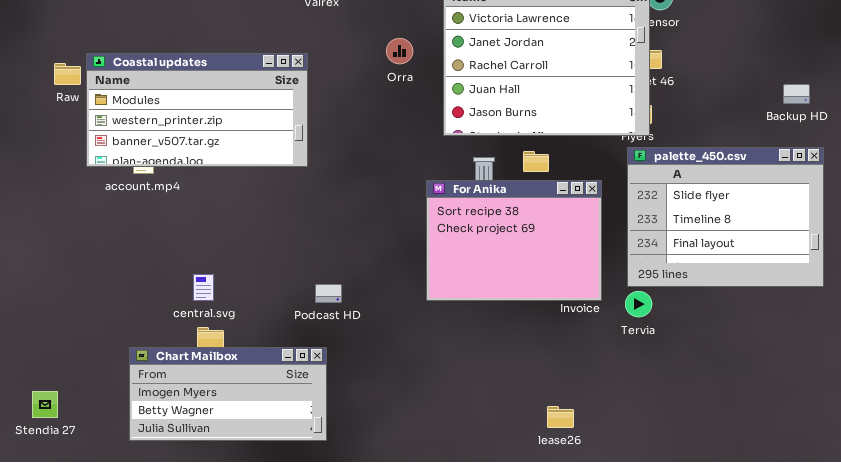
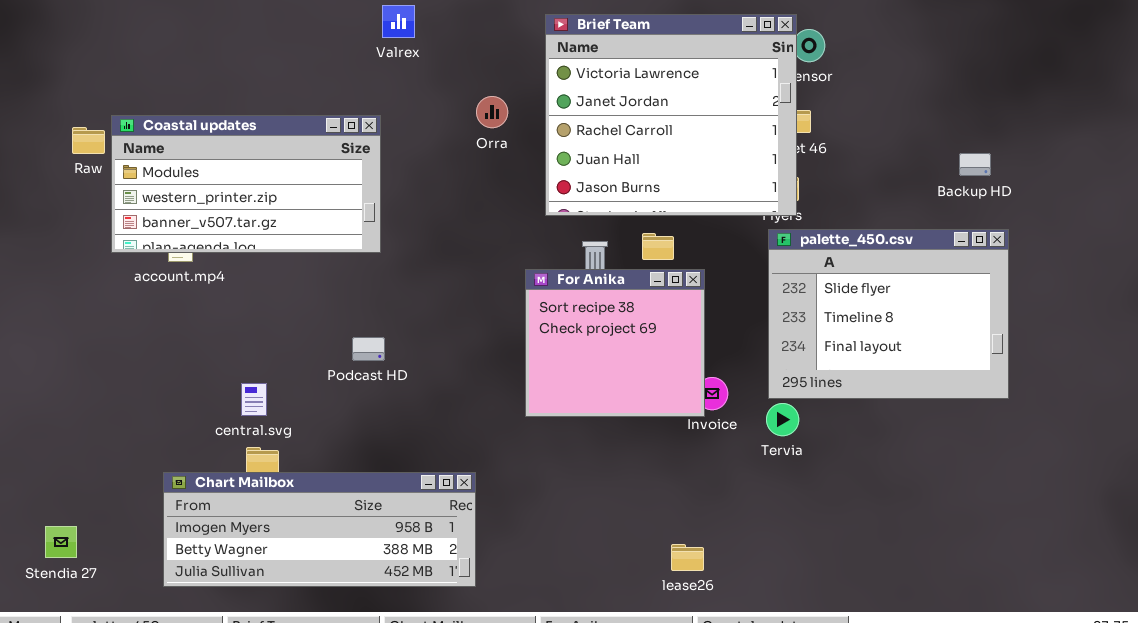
For Anika: [426,180,602,301] -> [525,269,705,417], resized
Podcast HD: [315,284,342,303] -> [352,337,385,361], moved
Chart Mailbox: [129,347,327,441] -> [163,472,476,587], resized

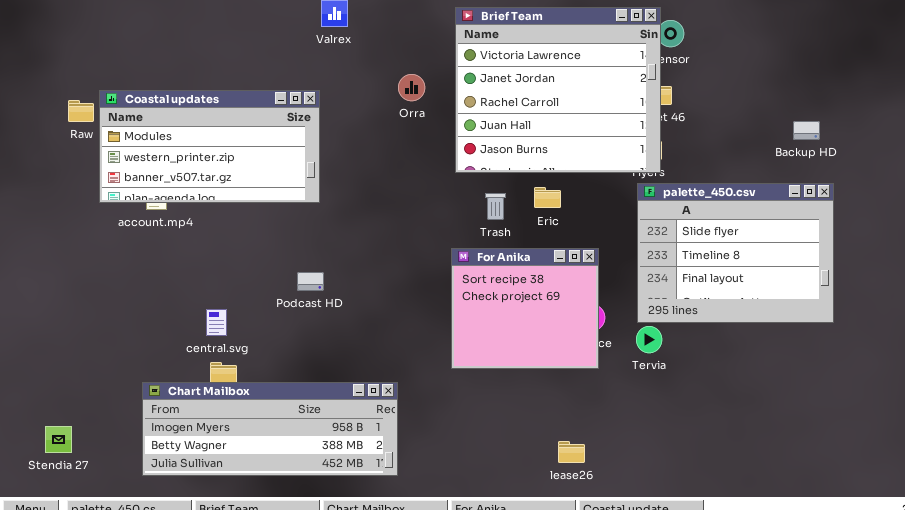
For Anika: [525,269,705,417] -> [451,248,599,369], moved

